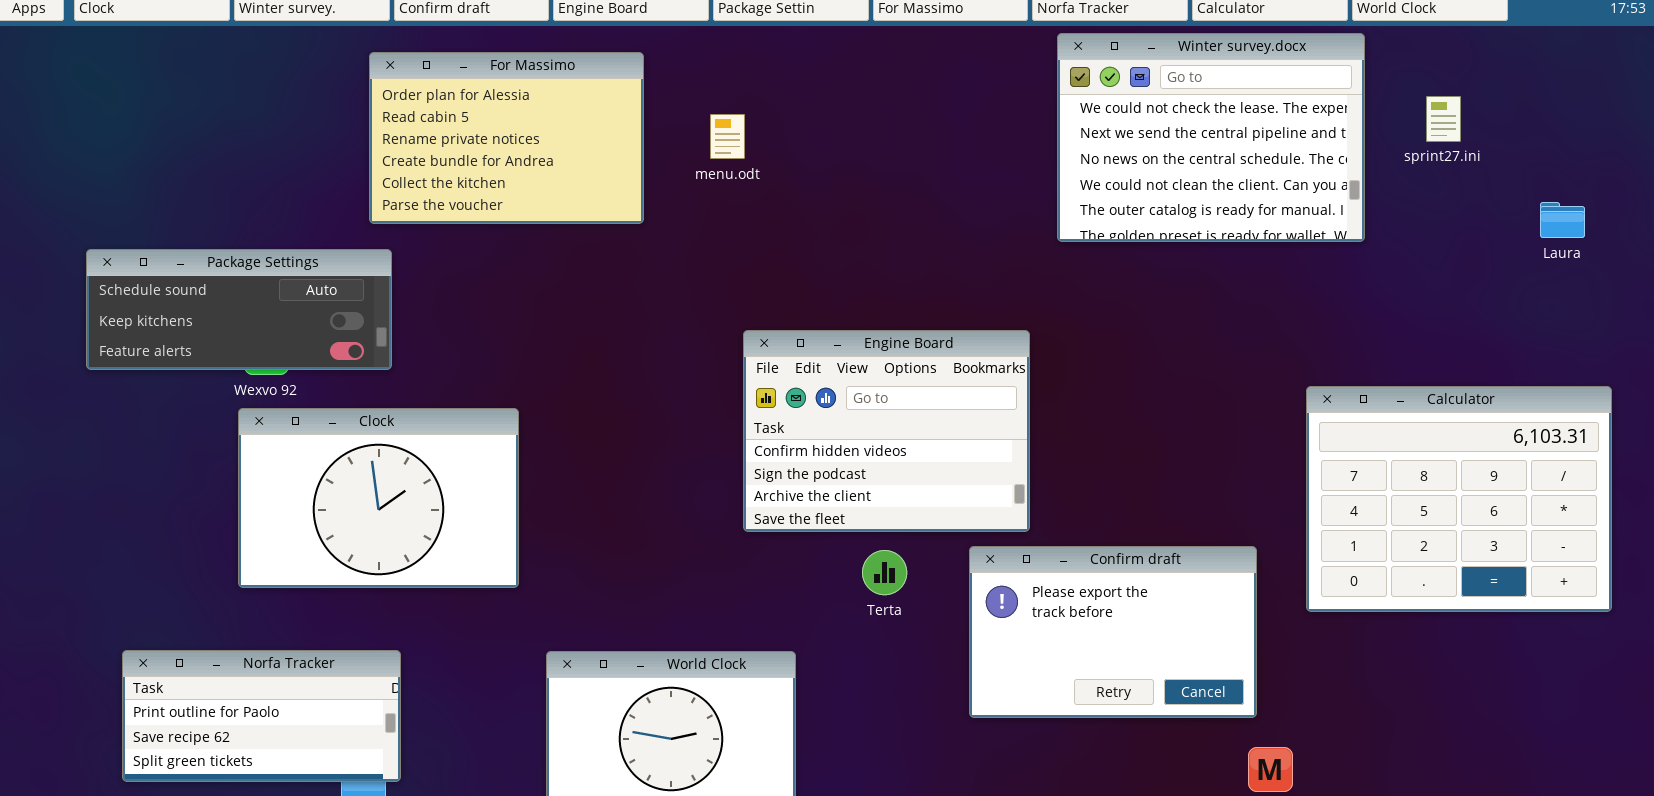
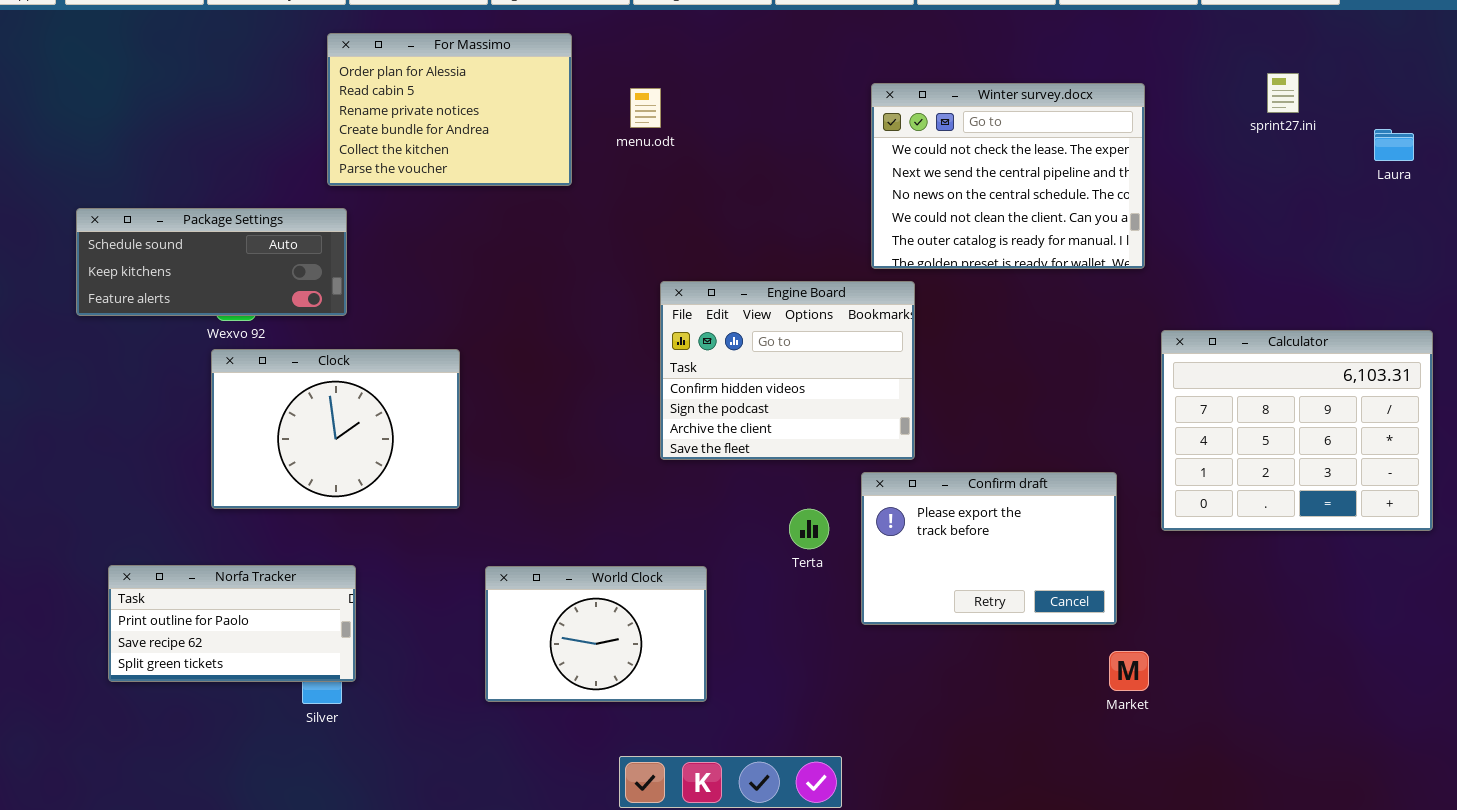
Winter survey.docx: [1057,33,1365,242] -> [871,83,1145,269], moved
Laura: [1540,202,1585,238] -> [1374,129,1414,161], moved
Terta: [862,550,907,595] -> [789,509,829,549], moved

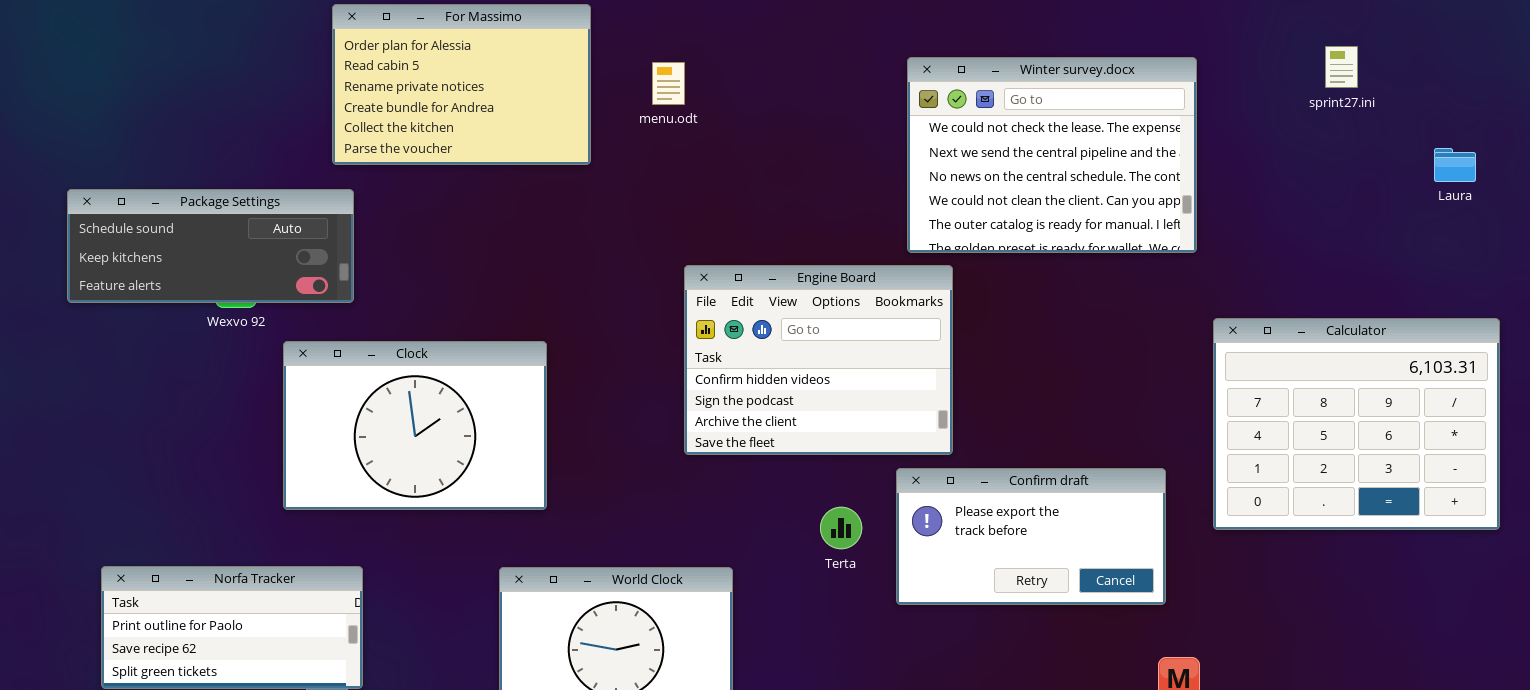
Laura: [1374,129,1414,161] -> [1434,148,1476,182], moved
Clock: [211,349,460,509] -> [283,341,547,510], moved
Confirm draft: [861,472,1117,625] -> [896,468,1166,605], resized

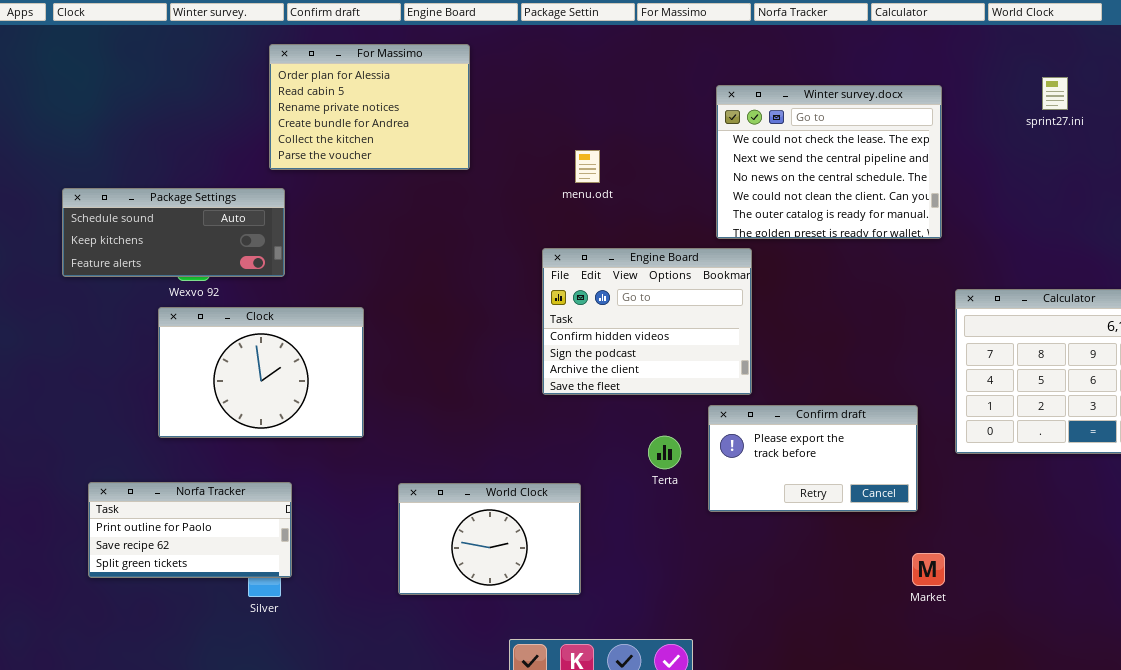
menu.odt: [652,62,685,105] -> [575,150,600,183], moved
Clock: [283,341,547,510] -> [158,307,364,438], moved

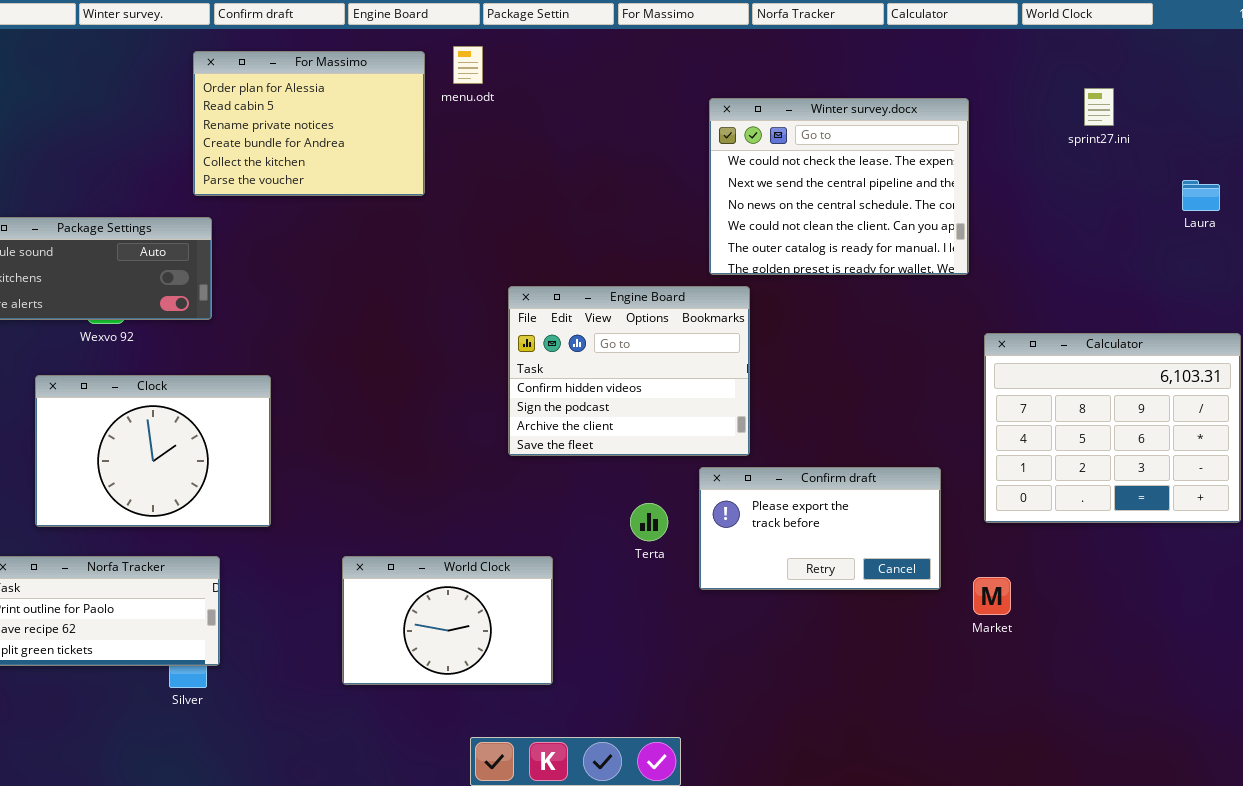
menu.odt: [575,150,600,183] -> [453,46,483,84], moved
Clock: [158,307,364,438] -> [35,375,271,527], moved
Market: [912,553,945,586] -> [973,577,1011,615], moved

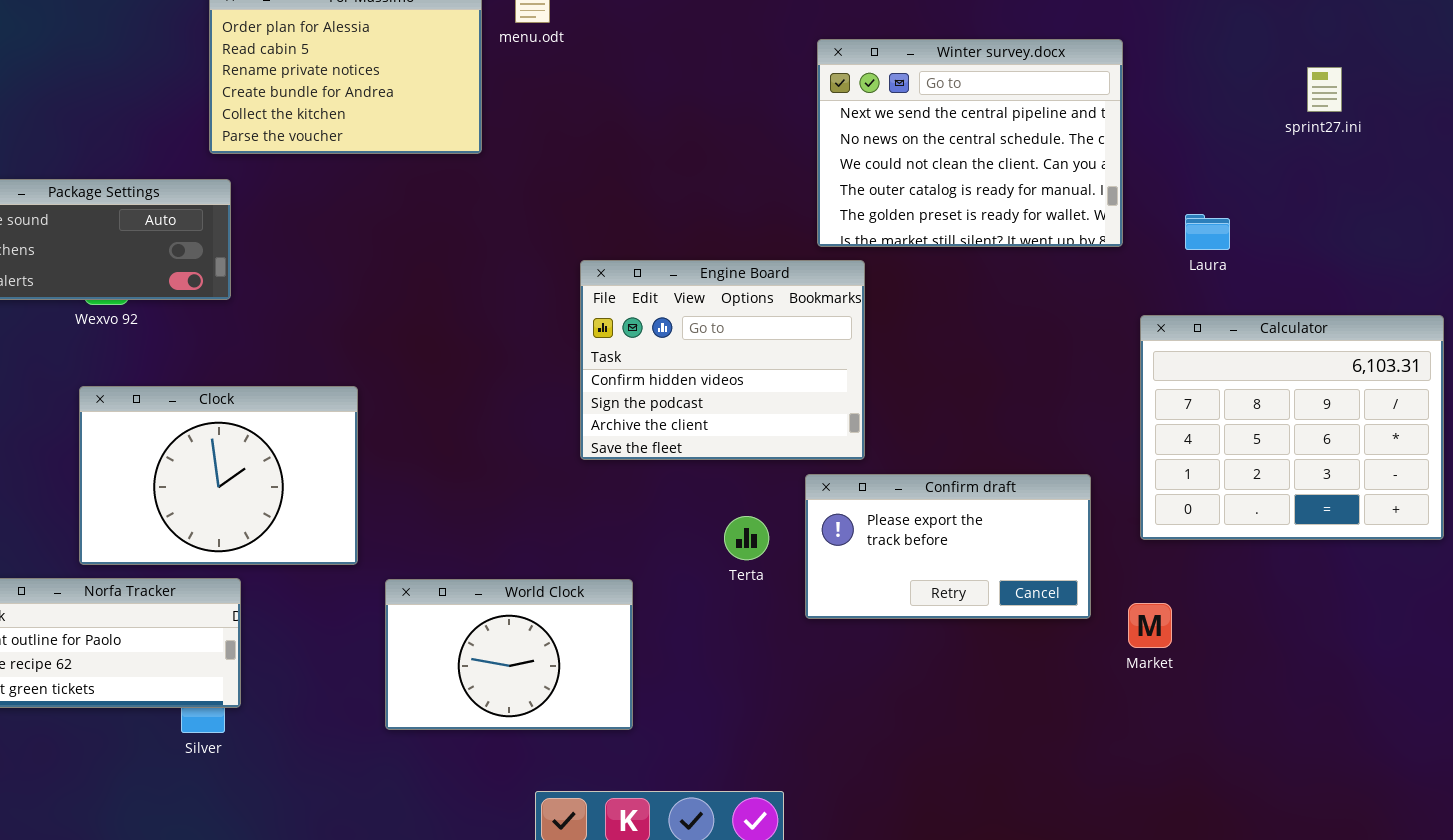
sprint27.ini: [1084,88,1114,126] -> [1307,67,1342,112], moved
Winter survey.docx: [709,98,969,275] -> [817,39,1123,247], scrolled down 1 row
Laura: [1182,180,1220,211] -> [1185,214,1230,250], moved
Clock: [35,375,271,527] -> [79,386,358,565], moved

